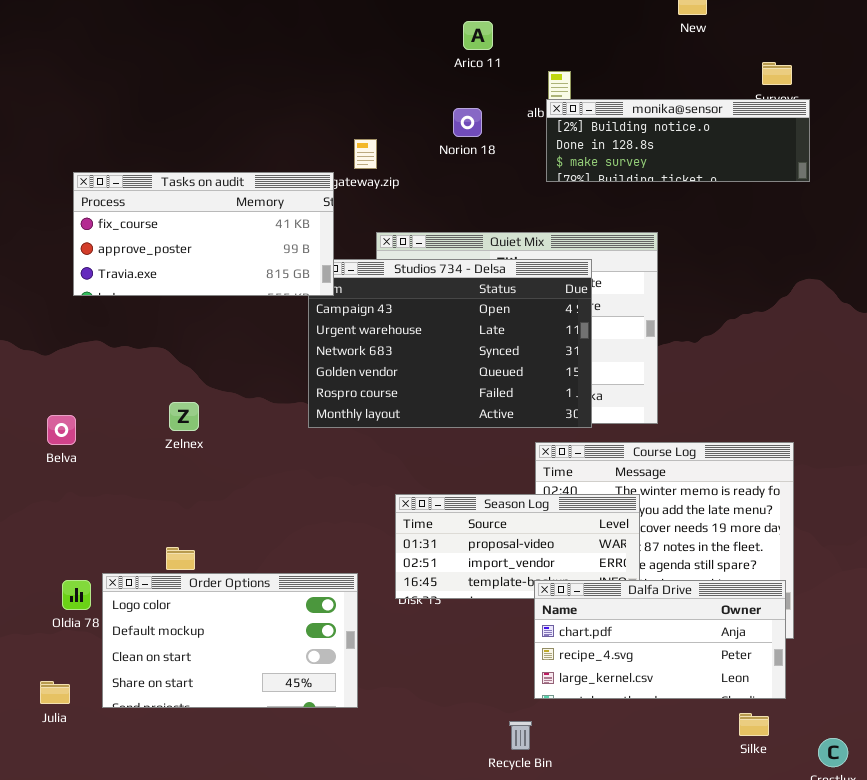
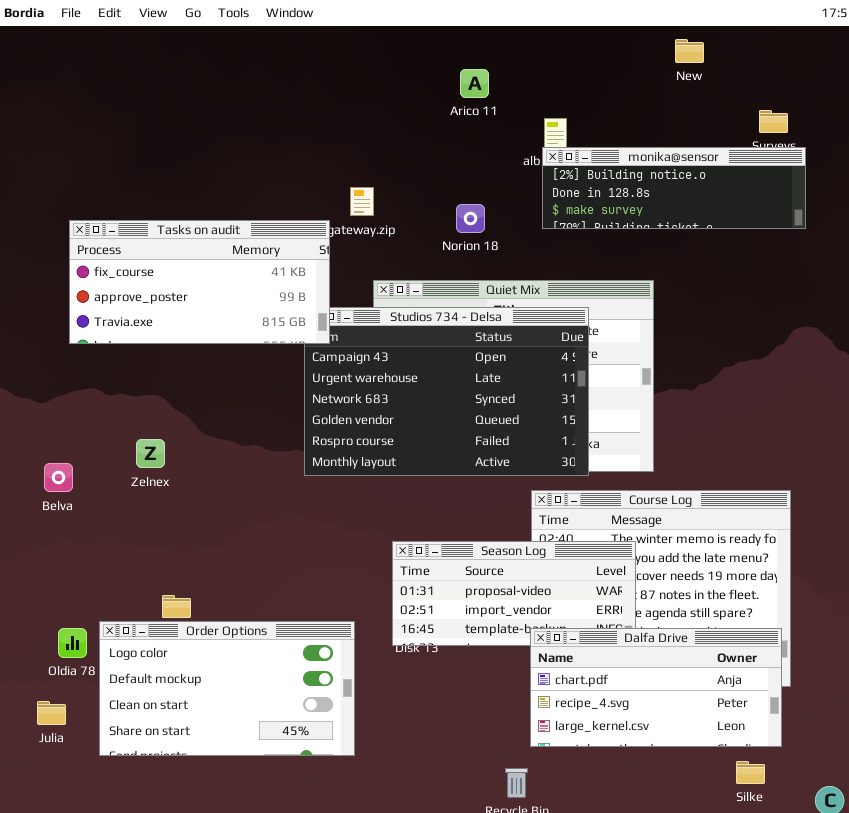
Norion 18: [453,108,482,137] -> [456,204,485,233], moved
Zelnex: [169,402,199,431] -> [136,439,165,468], moved
Julia: [40,681,70,704] -> [37,701,66,725], moved

